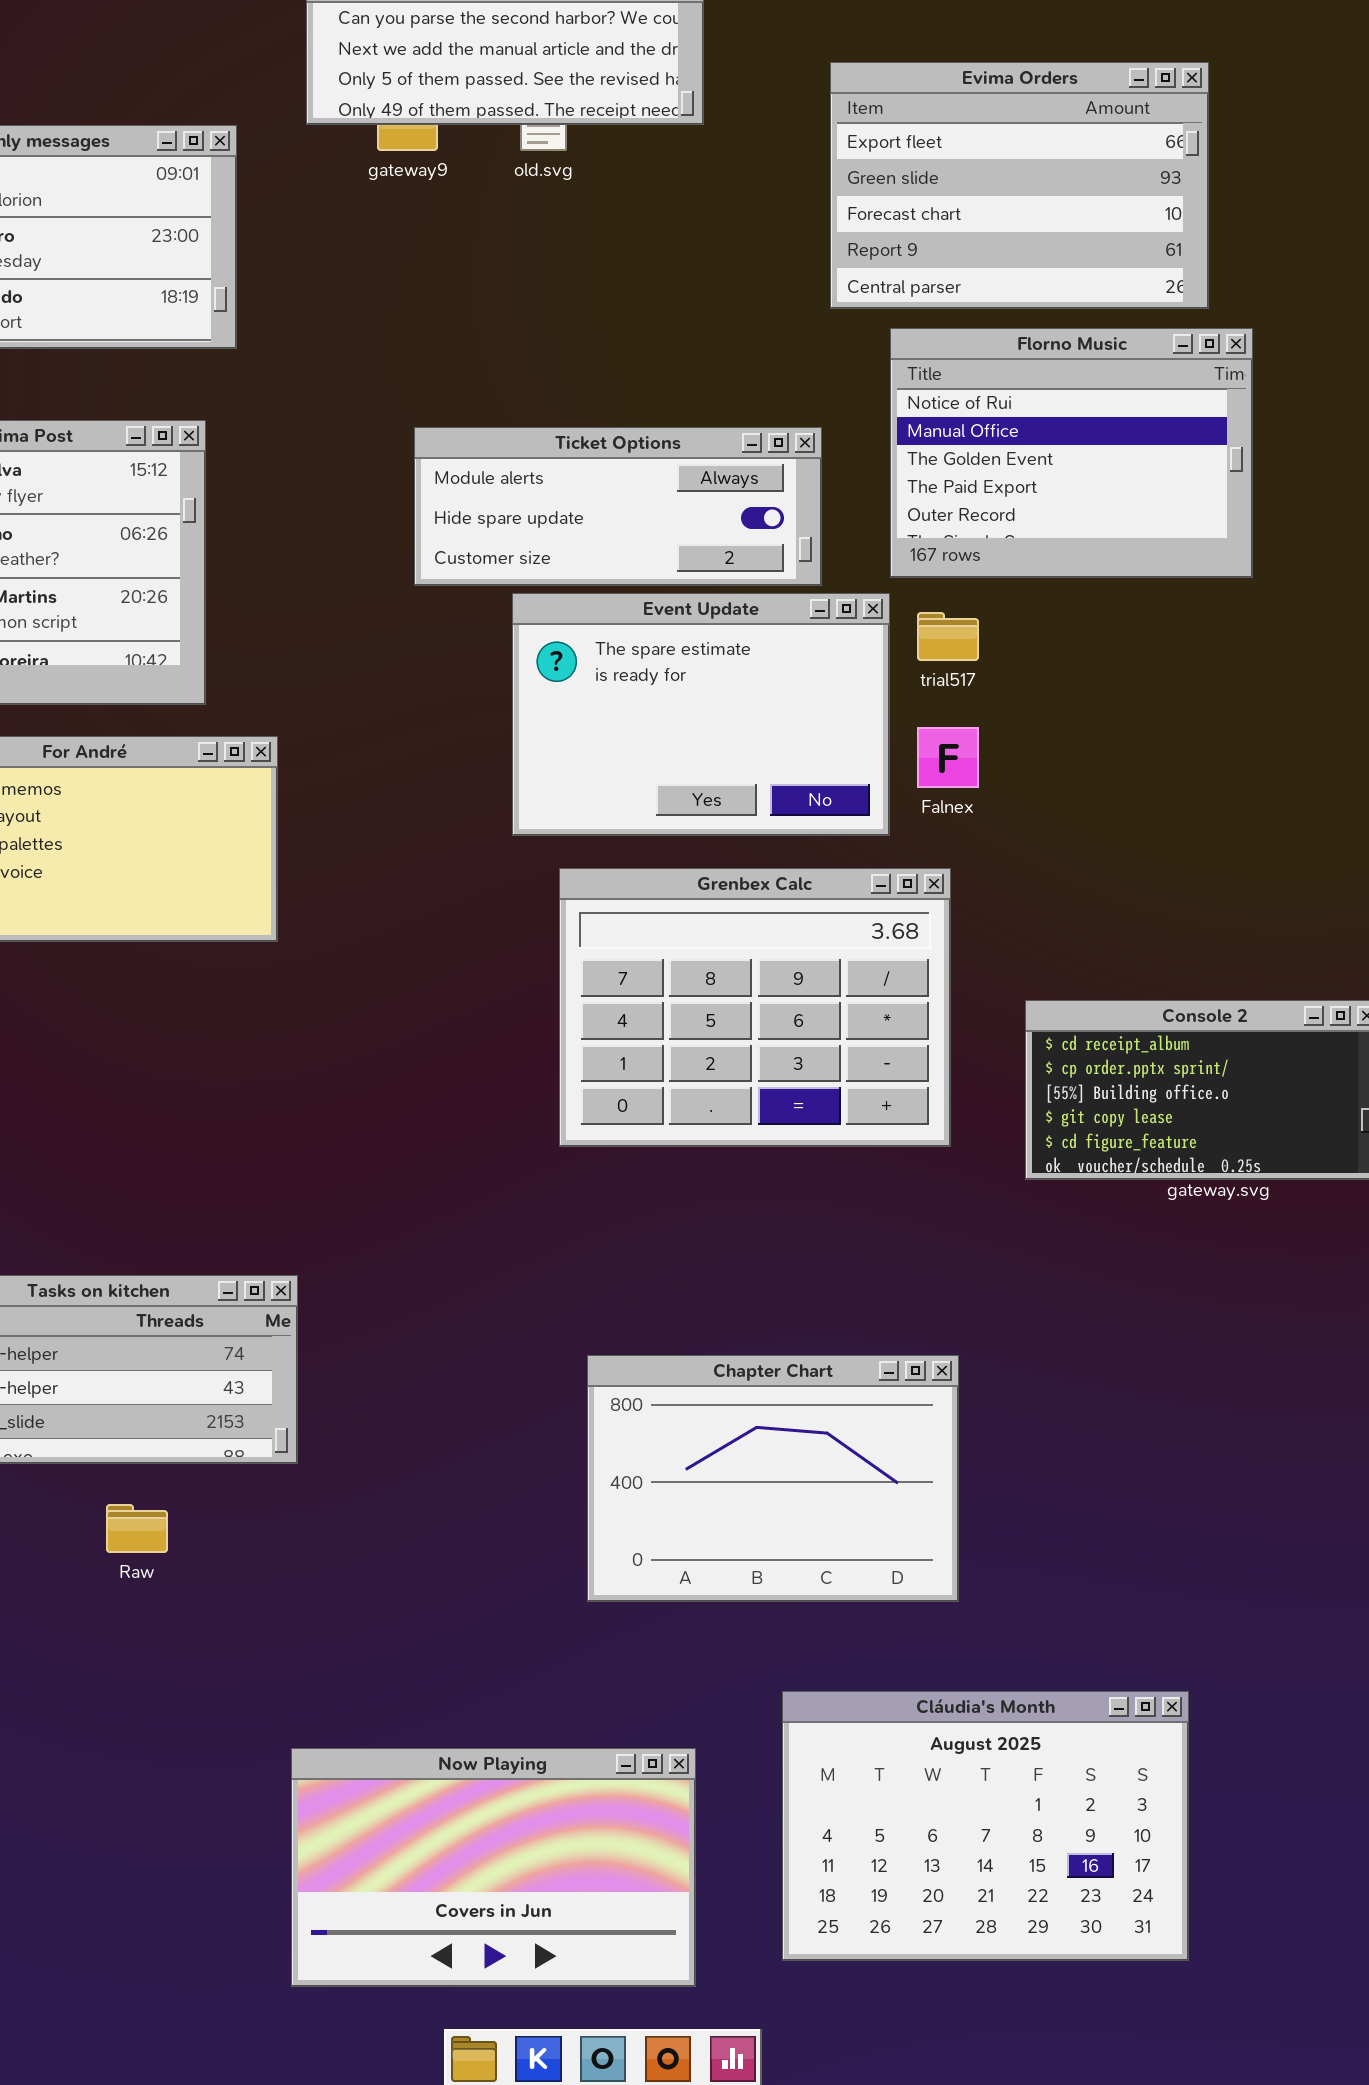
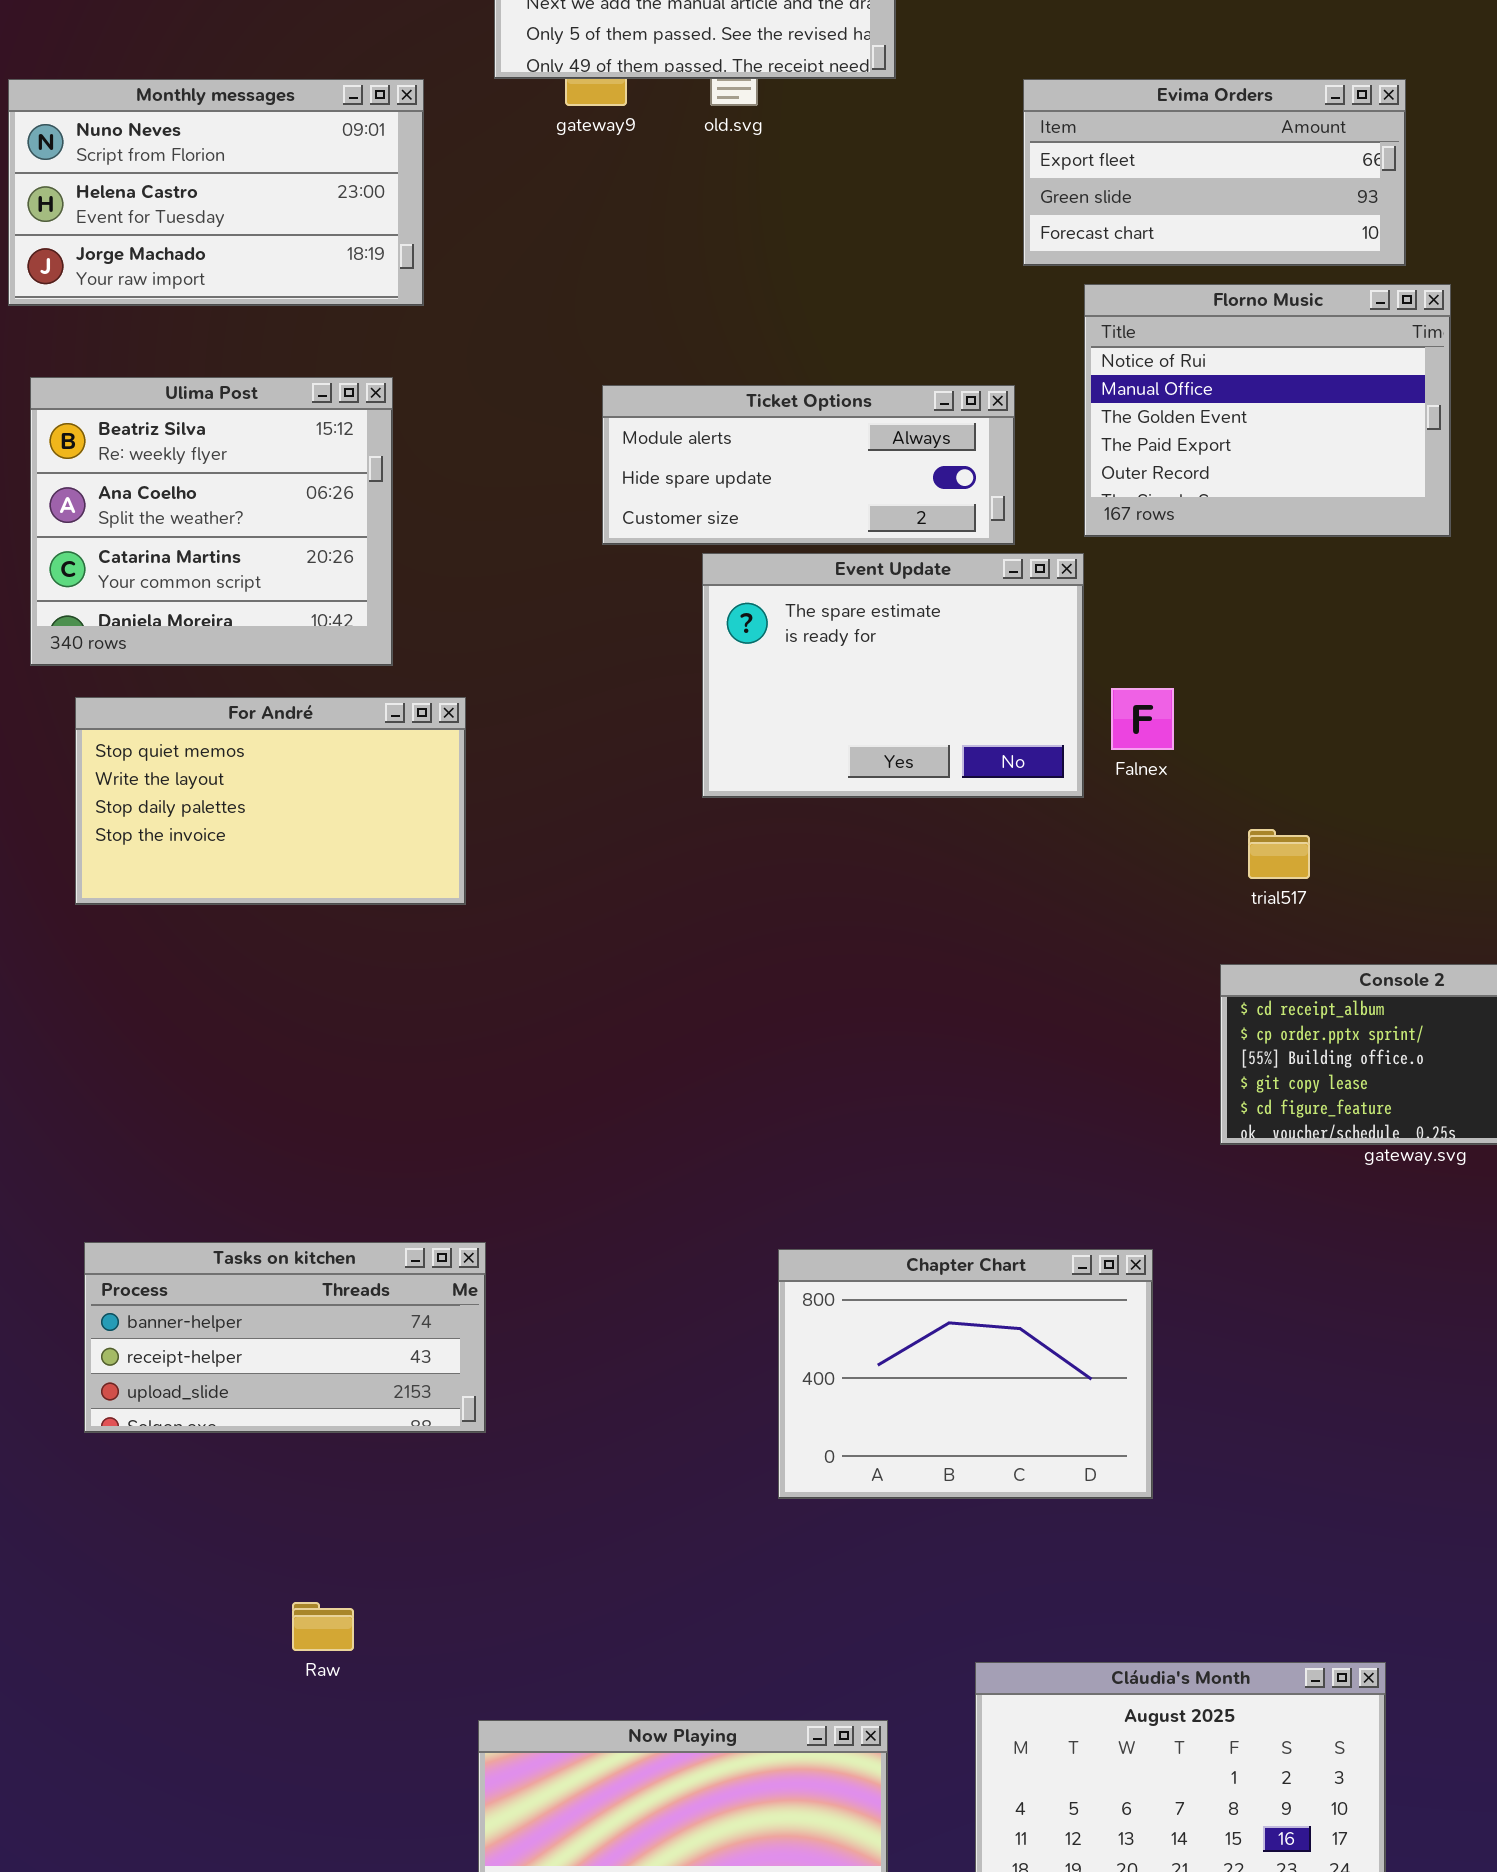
Evima Orders: [830,62,1209,309] -> [1023,79,1406,266], resized
trial517: [917,612,979,661] -> [1248,829,1310,879], moved
Grenbex Calc: [559,868,951,1147] -> none, closed
Chapter Chart: [587,1355,959,1602] -> [778,1249,1153,1499], moved
Raw: [106,1504,168,1553] -> [292,1602,354,1651], moved

